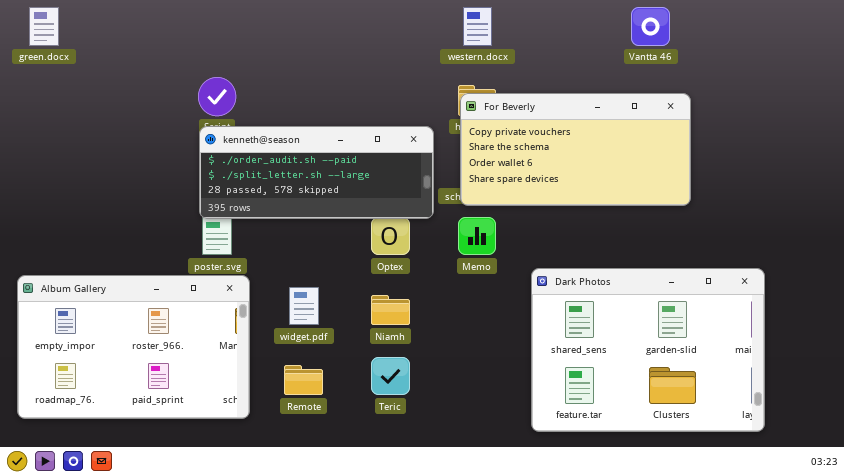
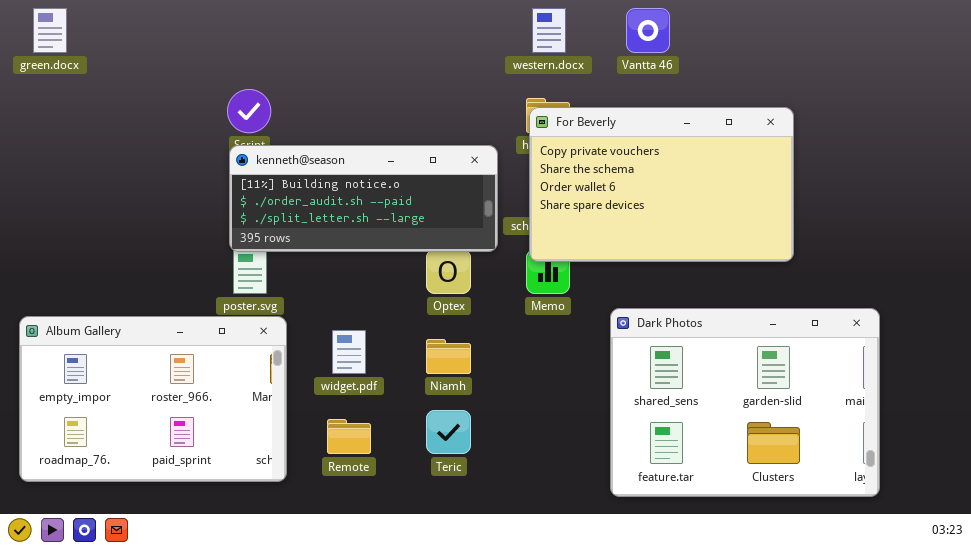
Vantta 46: [631,7,670,46] -> [626,8,670,53], moved
For Beverly: [460,93,691,206] -> [529,107,794,262], resized
kenneth@season: [199,126,434,219] -> [229,145,498,252], scrolled up 1 row

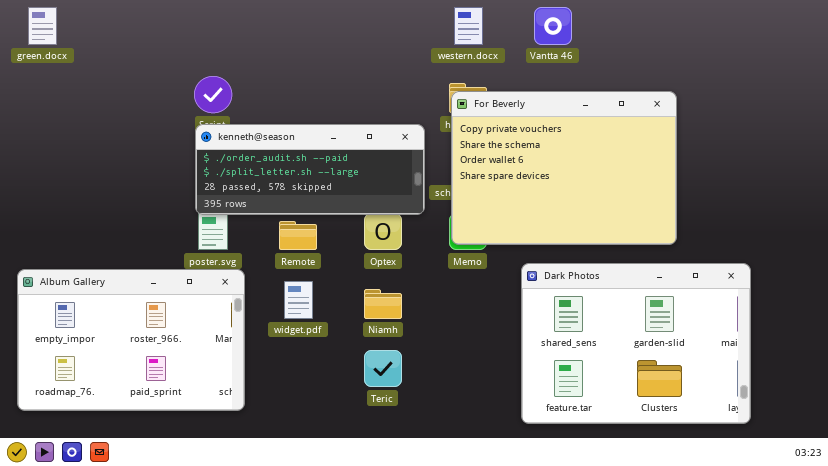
For Beverly: [529,107,794,262] -> [451,91,677,245], resized
kenneth@season: [229,145,498,252] -> [195,124,425,215], scrolled down 1 row
Remote: [327,419,371,454] -> [279,221,317,250], moved

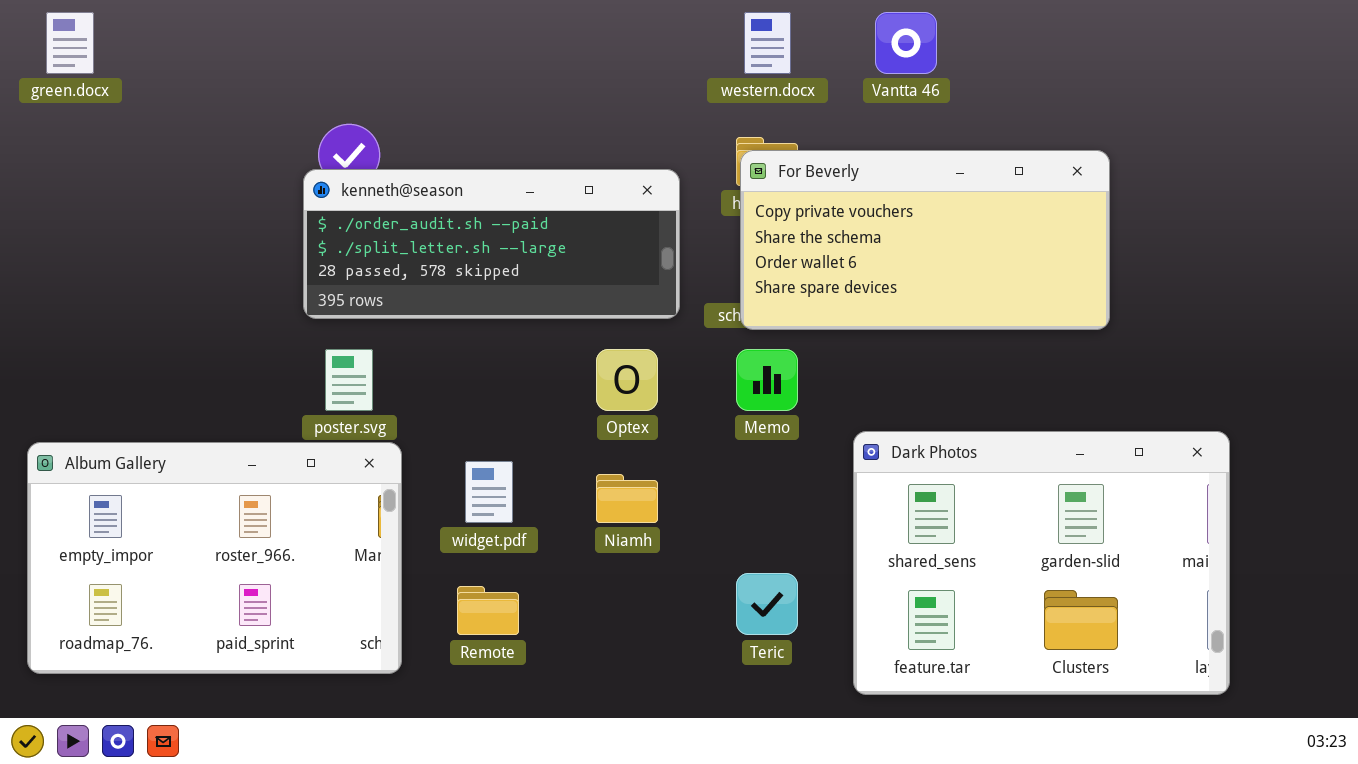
For Beverly: [451,91,677,245] -> [740,150,1110,330], resized
kenneth@season: [195,124,425,215] -> [303,169,680,319], moved
Remote: [279,221,317,250] -> [457,586,519,635], moved
Teric: [364,350,402,387] -> [736,573,798,635], moved

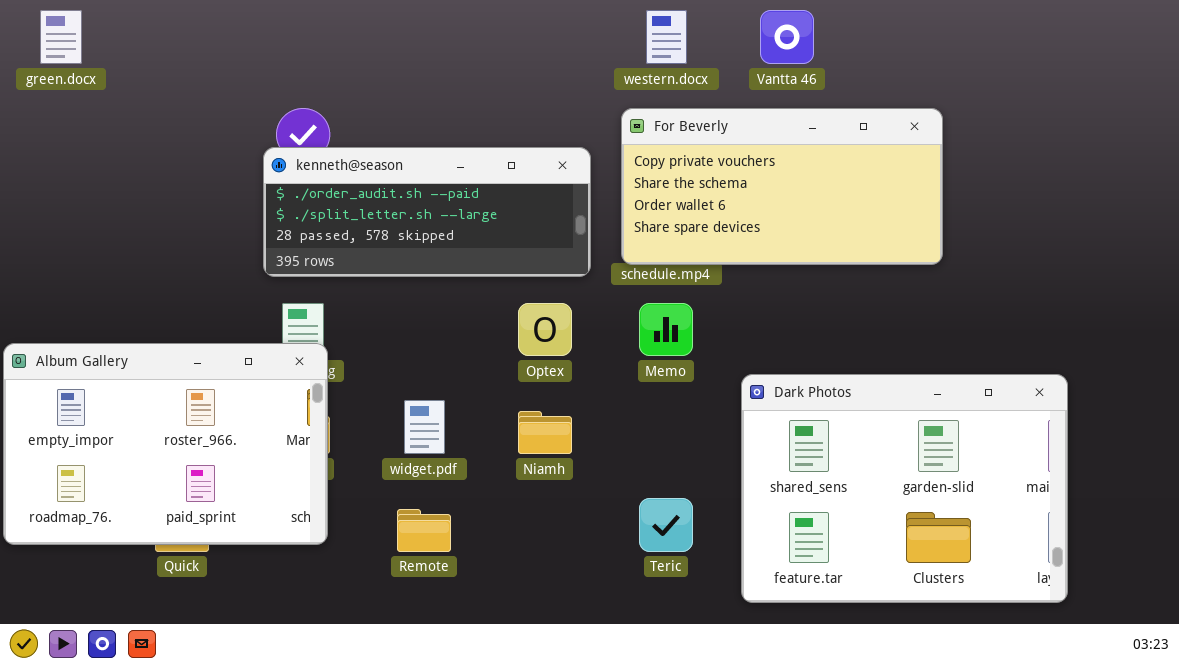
For Beverly: [740,150,1110,330] -> [621,108,943,265], moved
Album Gallery: [27,442,402,674] -> [3,343,328,545], moved

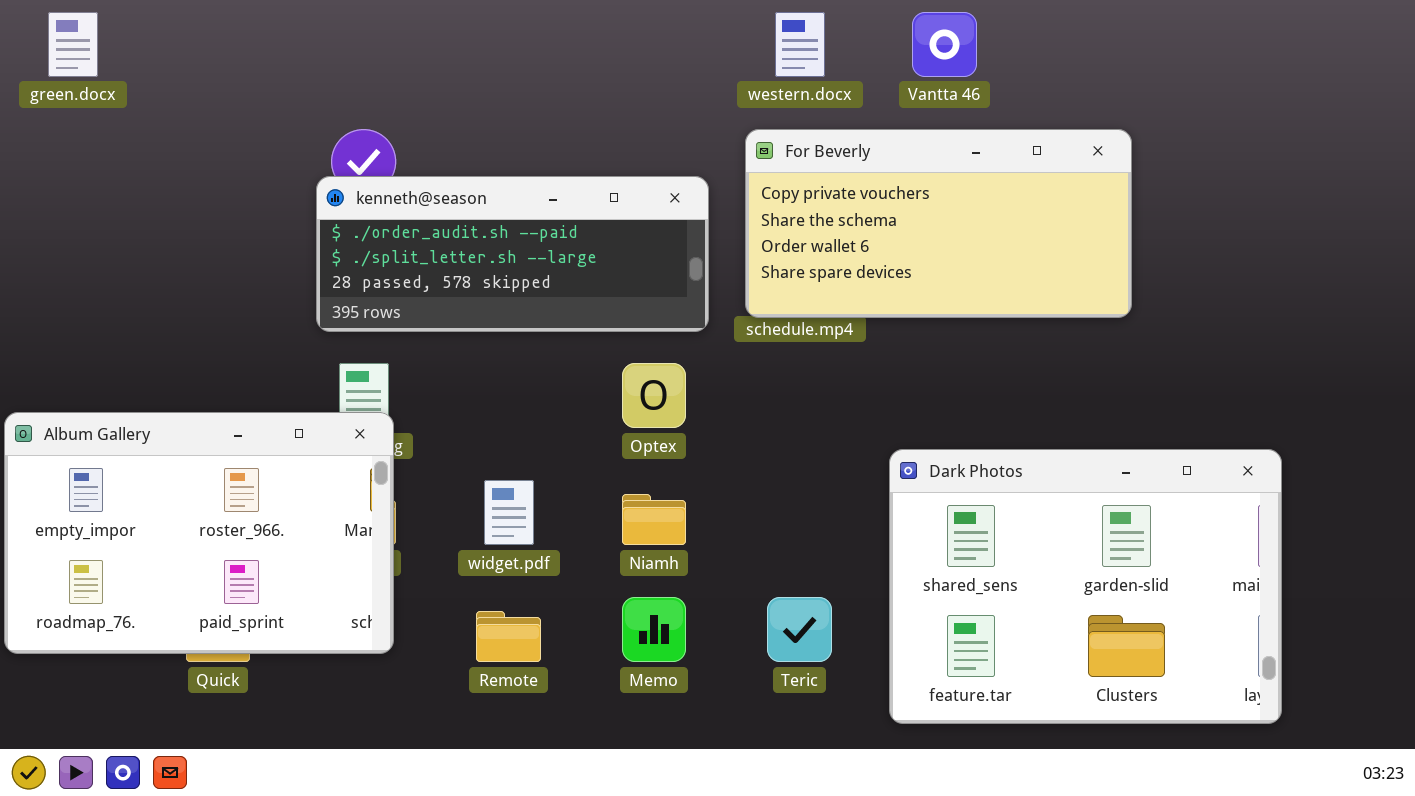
Memo: [639,303,693,356] -> [622,597,686,662], moved

